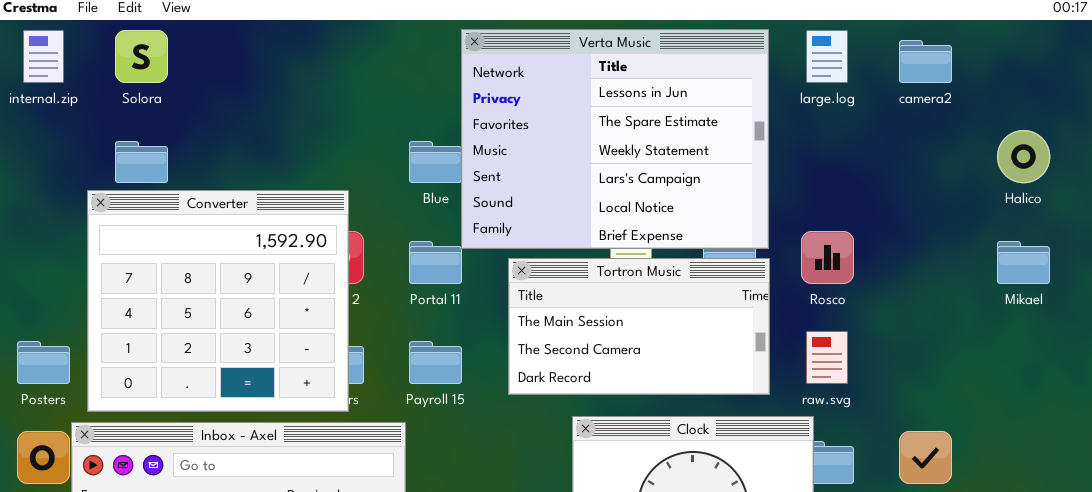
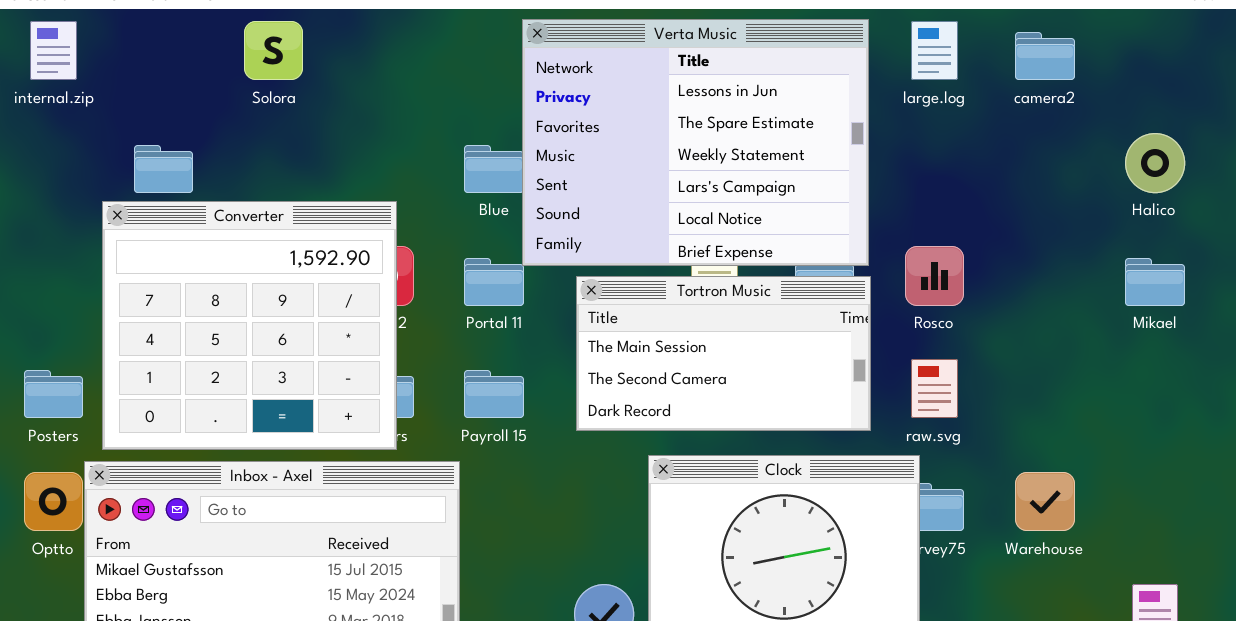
Solora: [115,30,168,83] -> [244,21,303,80], moved

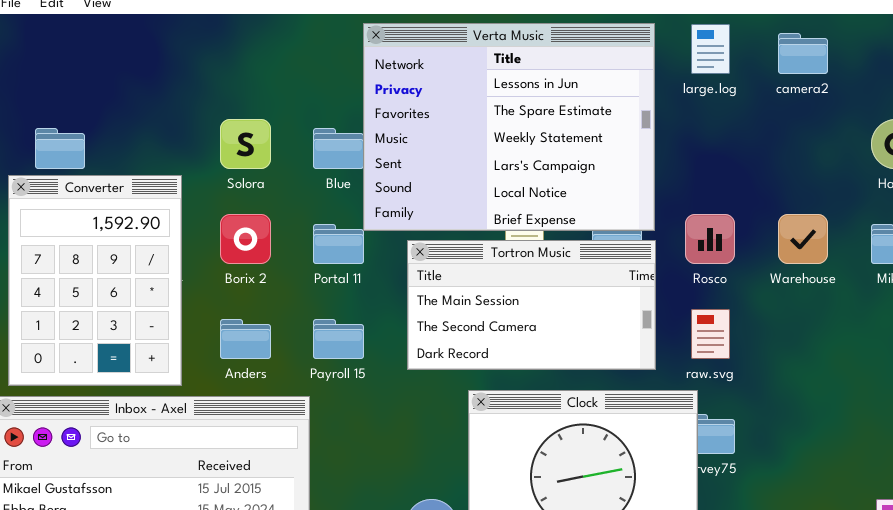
Solora: [244,21,303,80] -> [220,119,271,169], moved
Converter: [102,201,397,450] -> [8,175,182,386], resized
Warehouse: [1015,472,1075,531] -> [778,214,828,264], moved

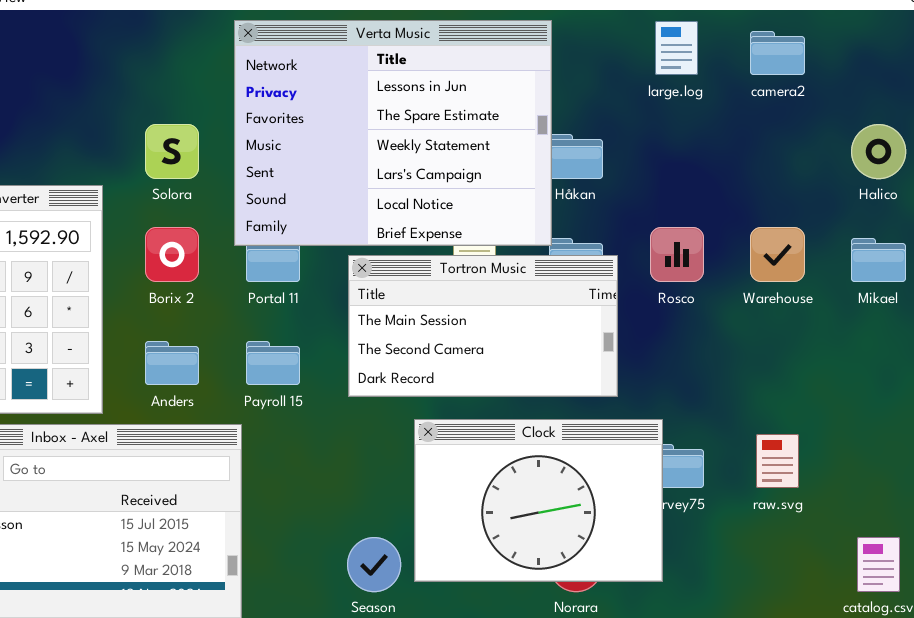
Verta Music: [363,23,655,231] -> [234,20,552,246], moved
raw.svg: [691,309,730,359] -> [756,434,799,488], moved

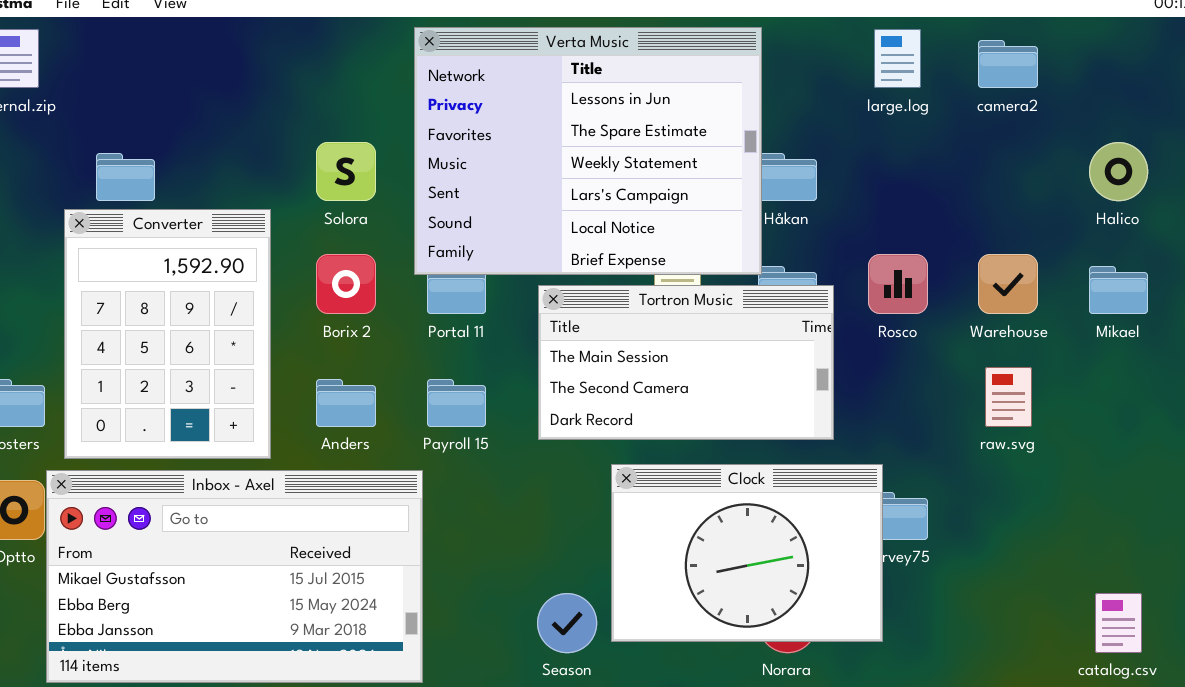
raw.svg: [756,434,799,488] -> [985,367,1032,427], moved

